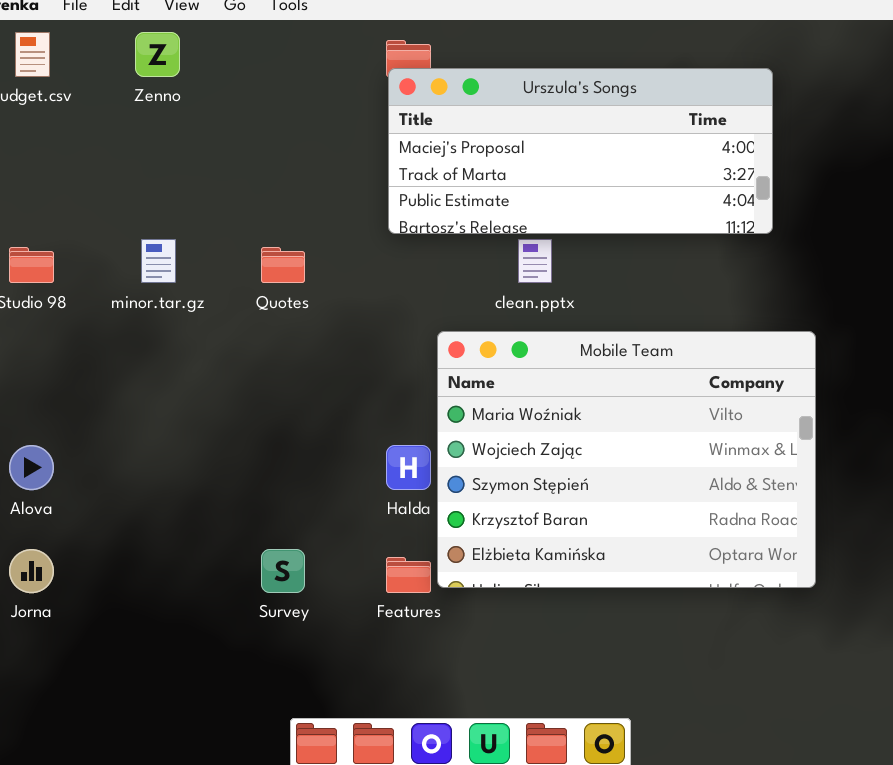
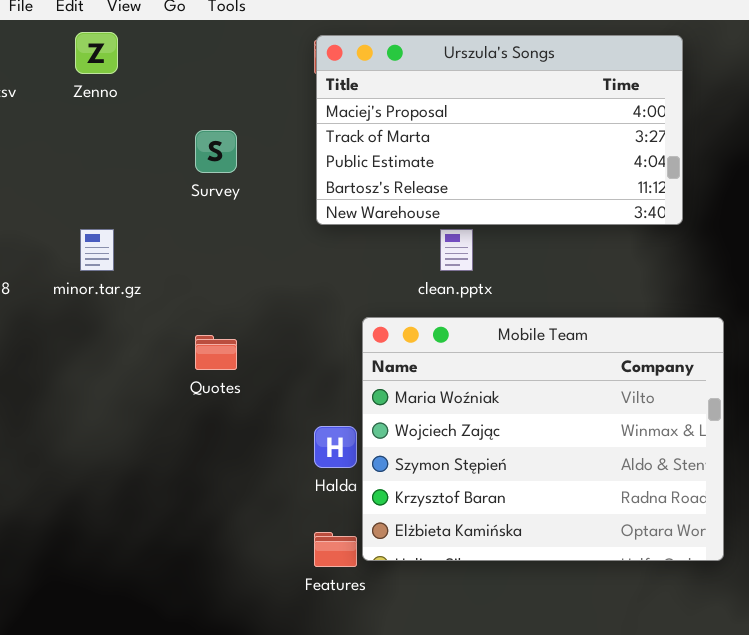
Urszula's Songs: [388,68,773,234] -> [316,35,683,225], resized
Quotes: [261,247,305,283] -> [195,335,237,370], moved
Survey: [261,549,305,593] -> [195,130,237,173], moved

